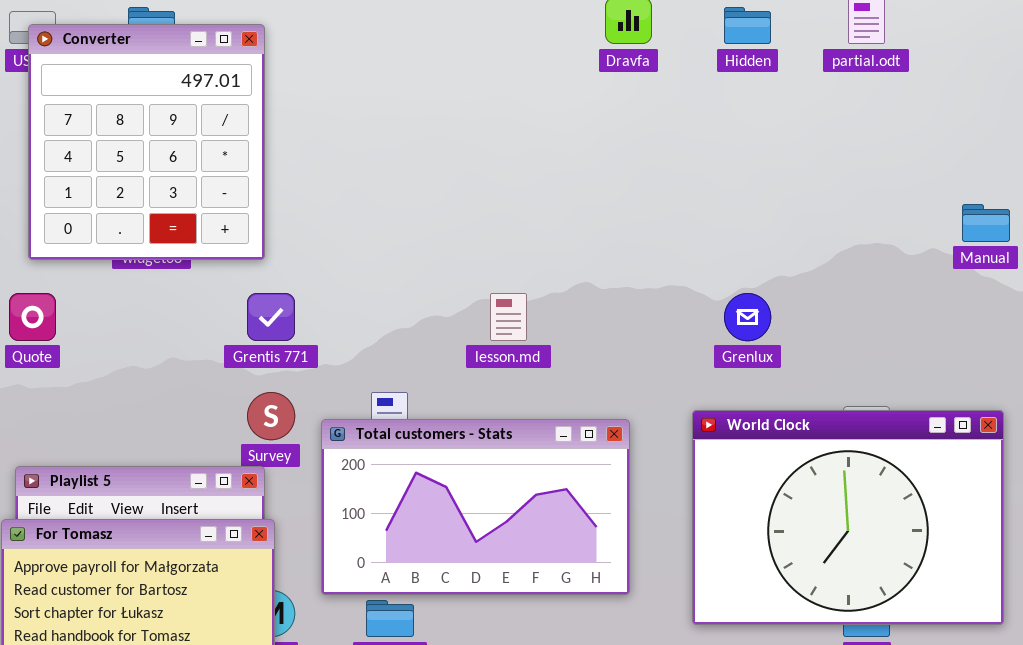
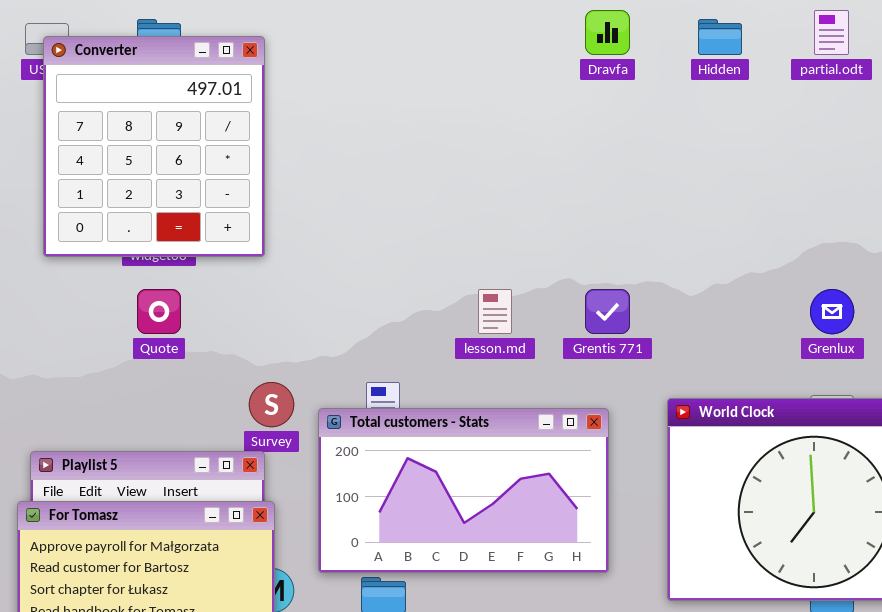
Quote: [9,293,56,341] -> [137,289,181,334], moved
Grentis 771: [247,293,295,341] -> [585,289,630,334], moved
Grenlux: [724,293,771,341] -> [810,289,854,334], moved

